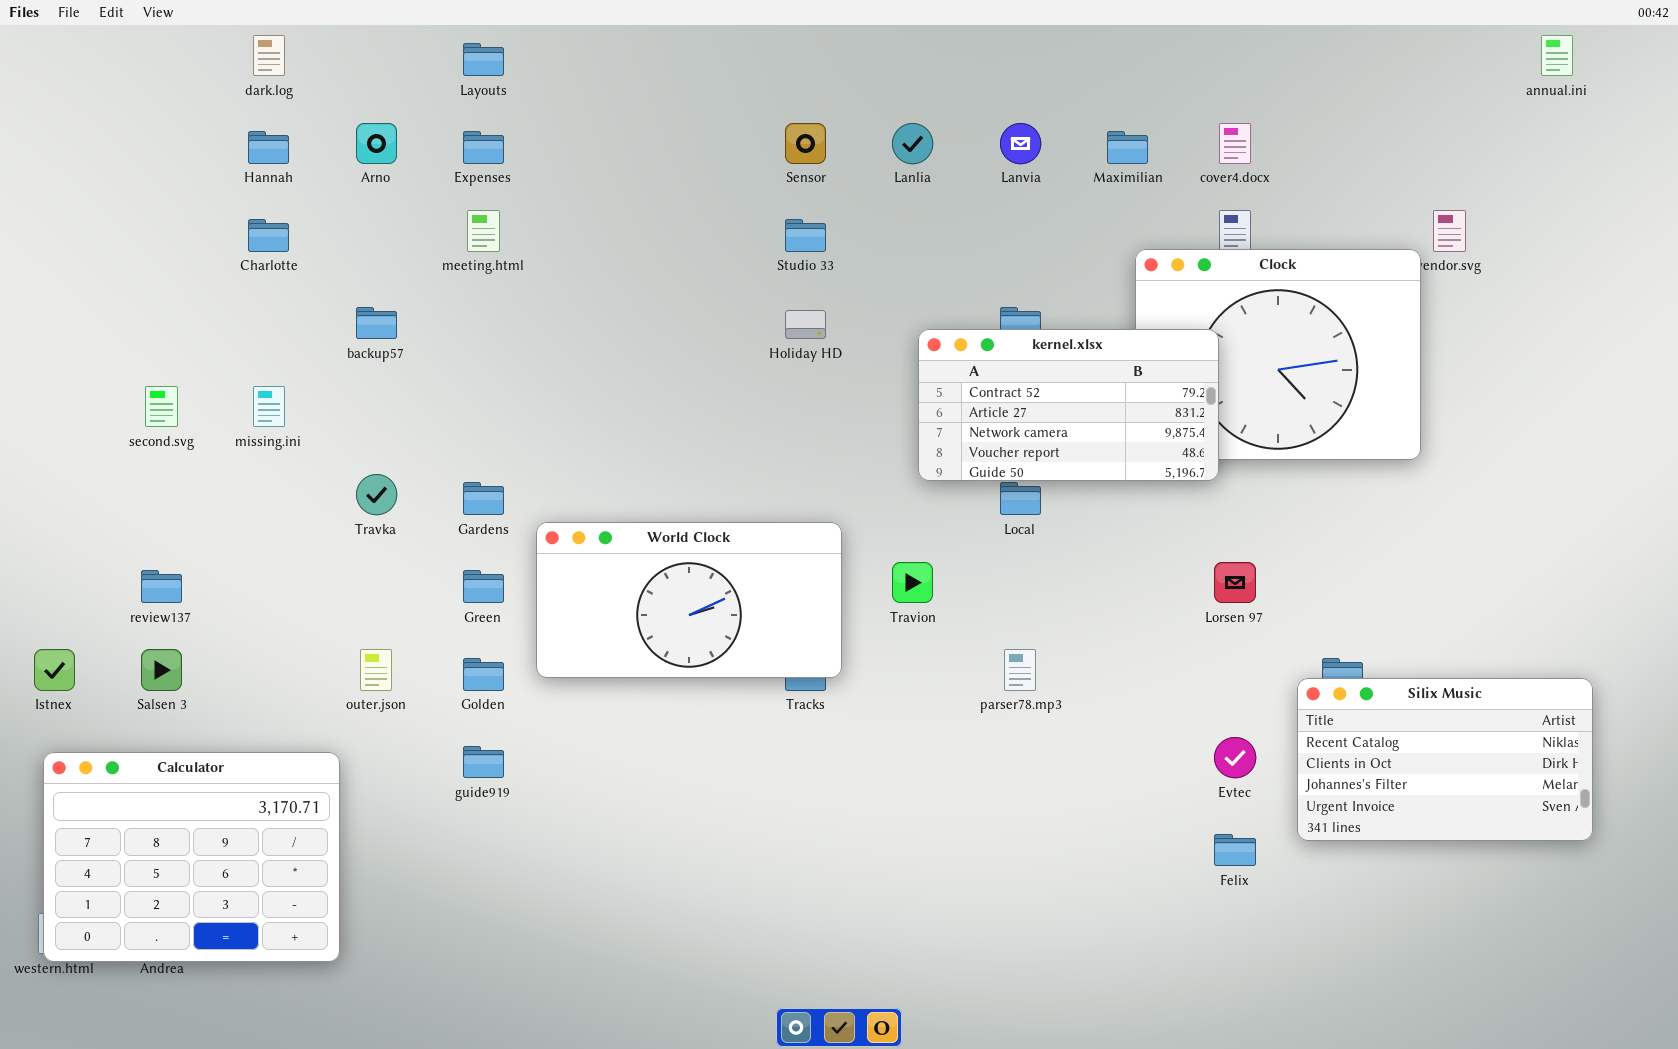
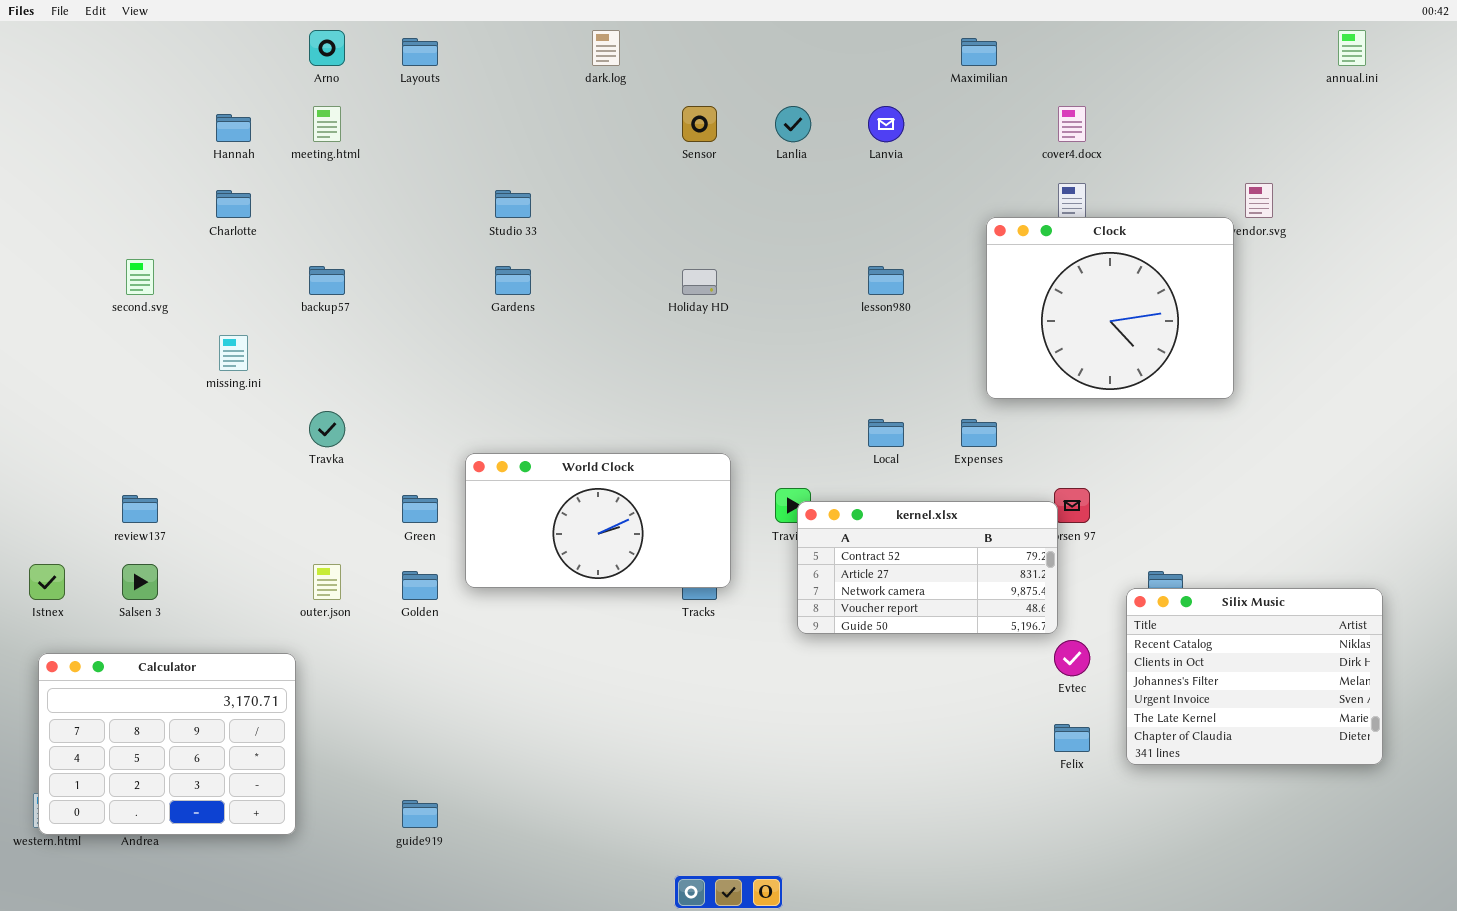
dark.log: [253,35,285,76] -> [592,30,620,66], moved
Arno: [356,123,397,164] -> [309,30,345,66], moved
Expenses: [463,131,504,164] -> [961,419,997,447], moved
Maximilian: [1107,131,1148,164] -> [961,38,997,66], moved
meeting.html: [467,210,500,252] -> [313,106,341,142], moved
Studio 33: [785,219,826,252] -> [495,190,531,218], moved
kernel.xlsx: [918,329,1219,481] -> [797,501,1058,634], moved
second.svg: [145,386,178,427] -> [126,259,154,295], moved
Gardens: [463,482,504,515] -> [495,266,531,295], moved
Silix Music: [1297,678,1593,841] -> [1126,588,1383,765], resized
guide919: [463,746,504,778] -> [402,800,438,828], moved

